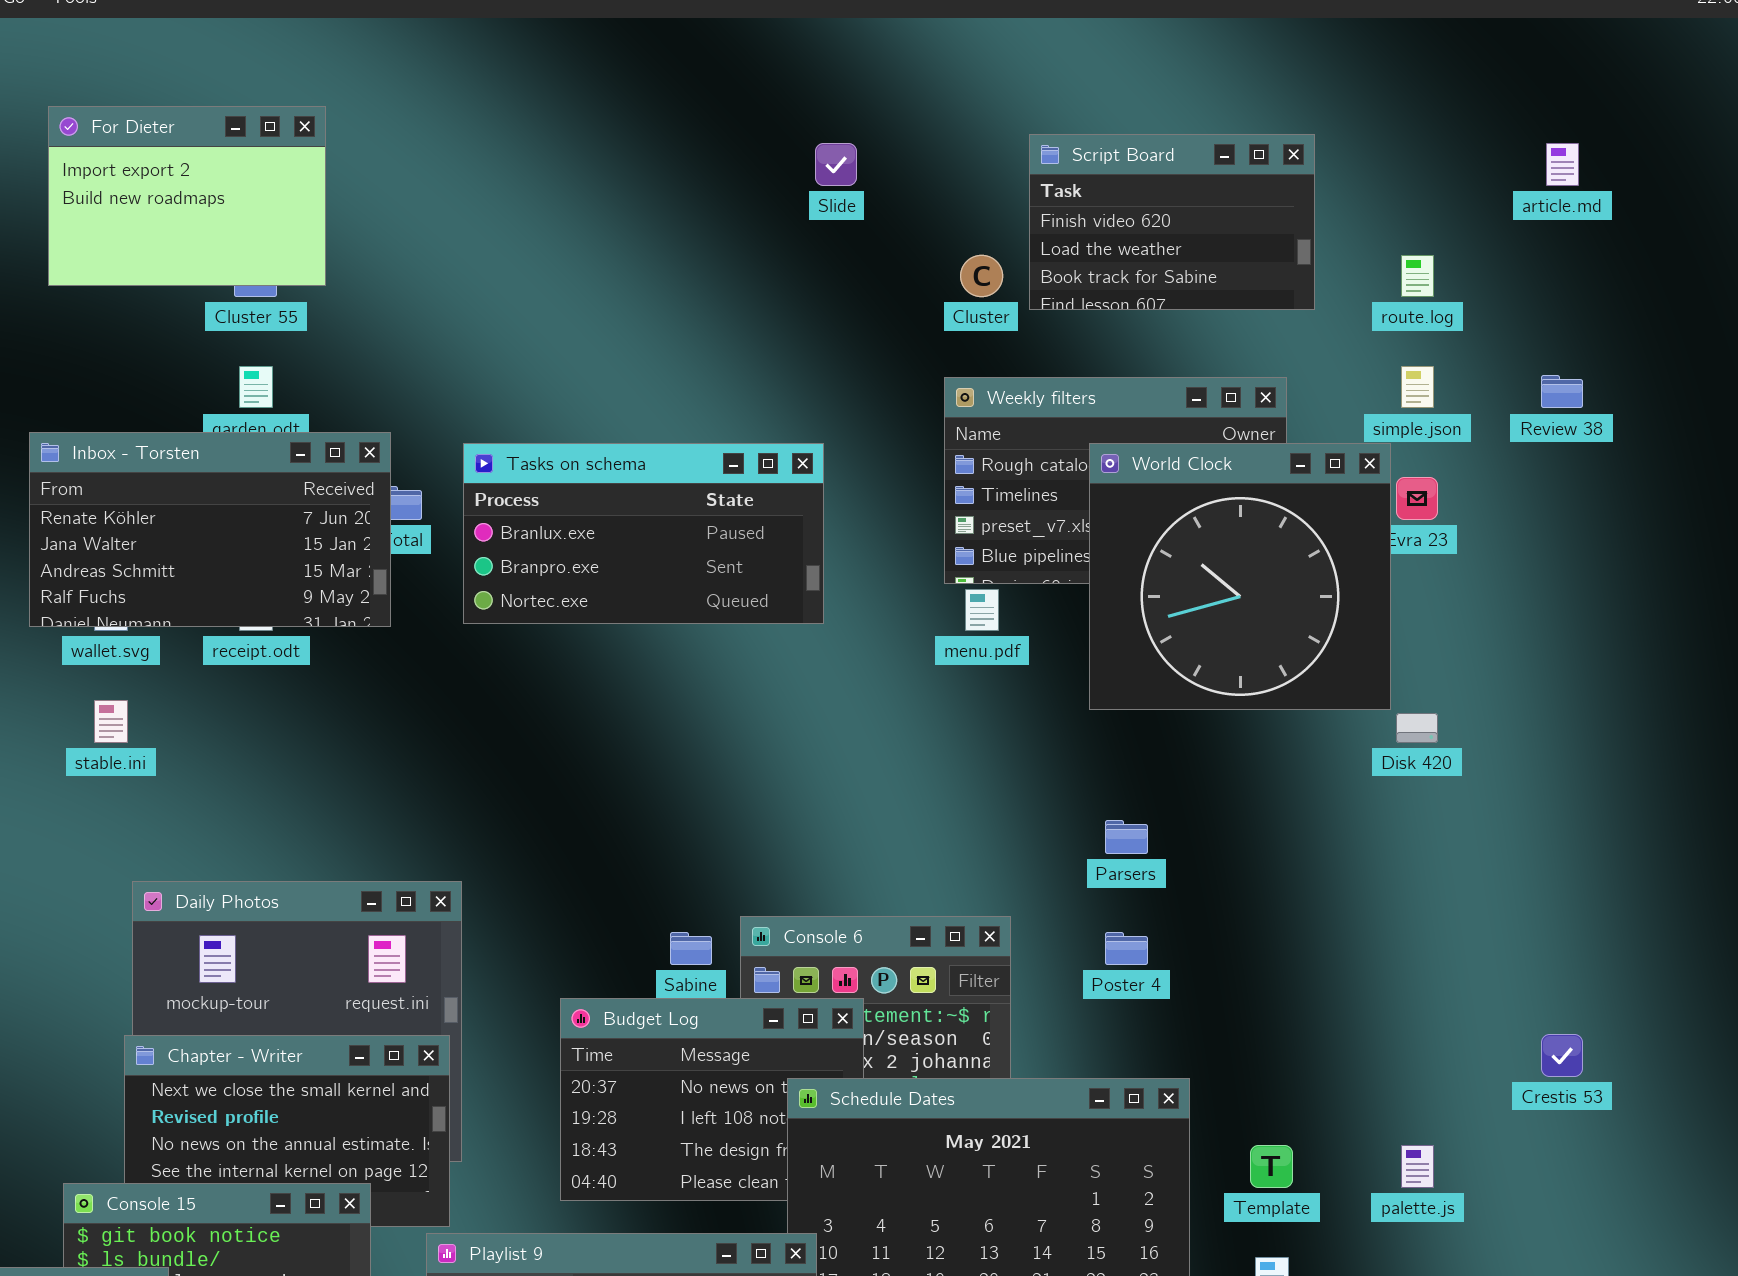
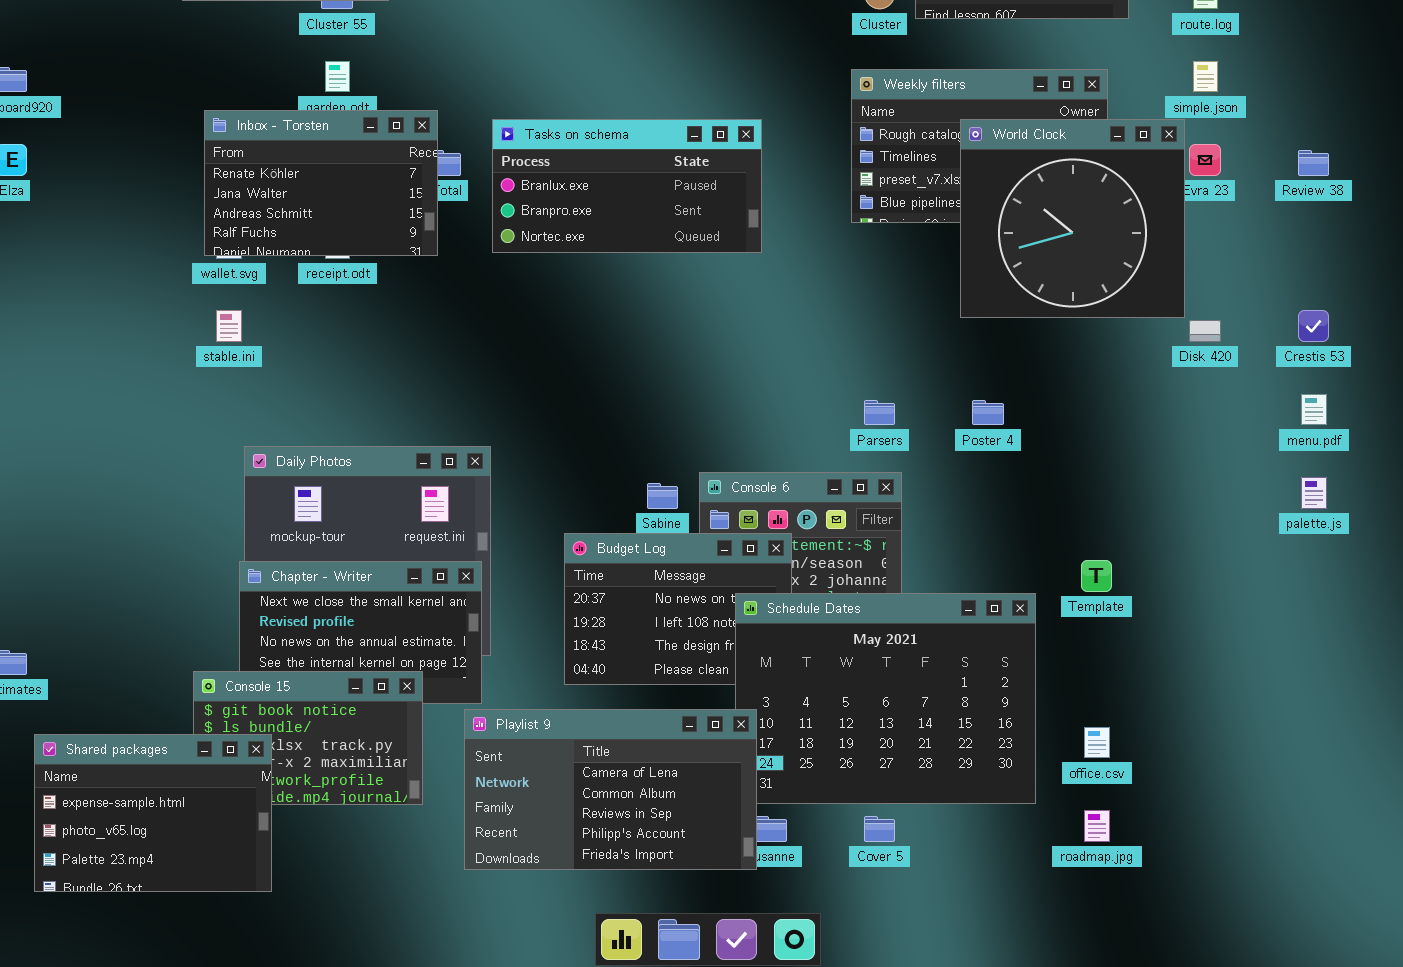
Review 38: [1541,375,1583,408] -> [1298,150,1329,176], moved
Inbox - Torsten: [29,432,391,627] -> [204,110,438,256], resized
menu.pdf: [965,589,999,631] -> [1301,394,1327,425], moved
Parsers: [1105,820,1148,854] -> [864,400,895,425], moved
Poster 4: [1105,932,1148,965] -> [972,400,1004,425], moved
Crestis 53: [1541,1034,1583,1077] -> [1298,310,1329,342], moved
Template: [1250,1145,1293,1188] -> [1081,560,1112,592], moved
palette.js: [1401,1145,1434,1188] -> [1301,477,1327,509], moved

